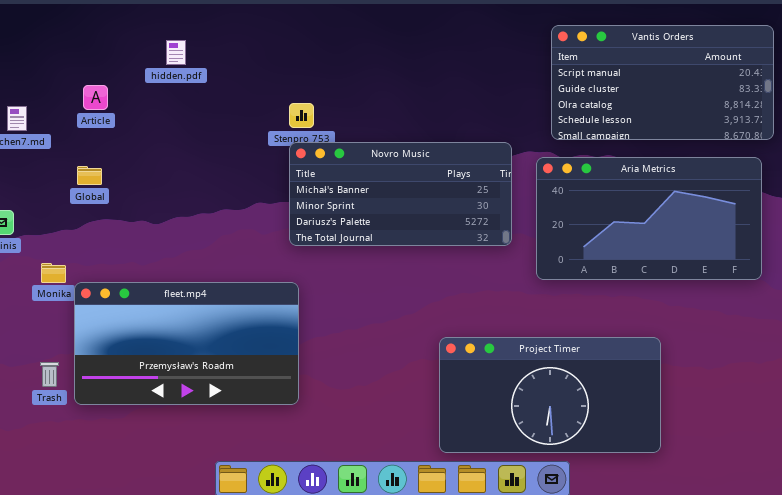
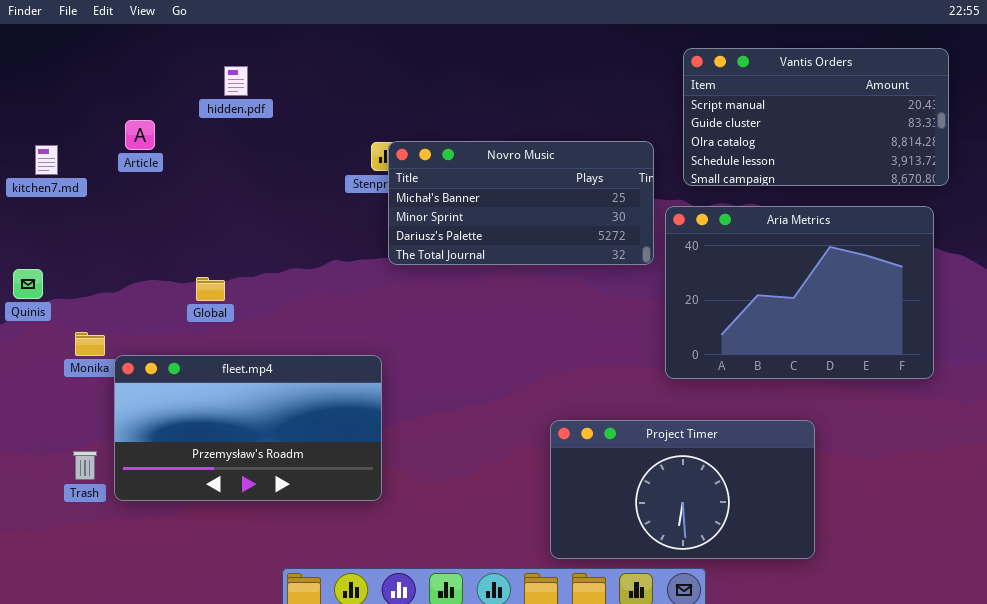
Novro Music: [289,142,512,246] -> [388,141,654,265], moved
Aria Metrics: [536,157,762,280] -> [665,206,934,379], resized
Global: [77,166,102,185] -> [196,277,225,301], moved

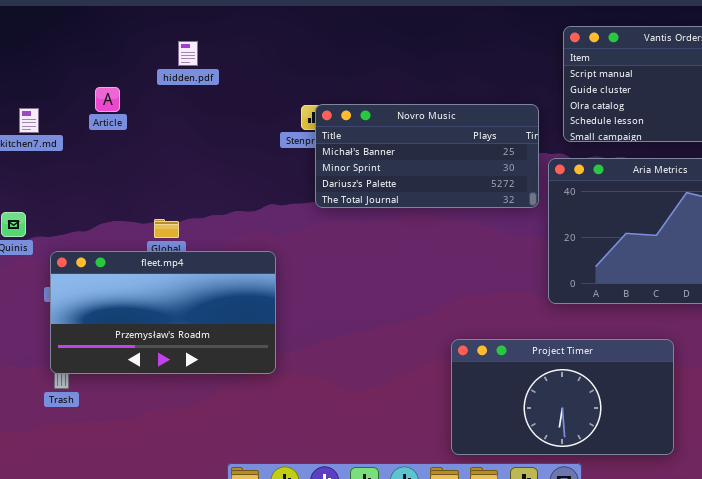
fleet.mp4: [114,355,382,501] -> [50,251,276,374], moved

